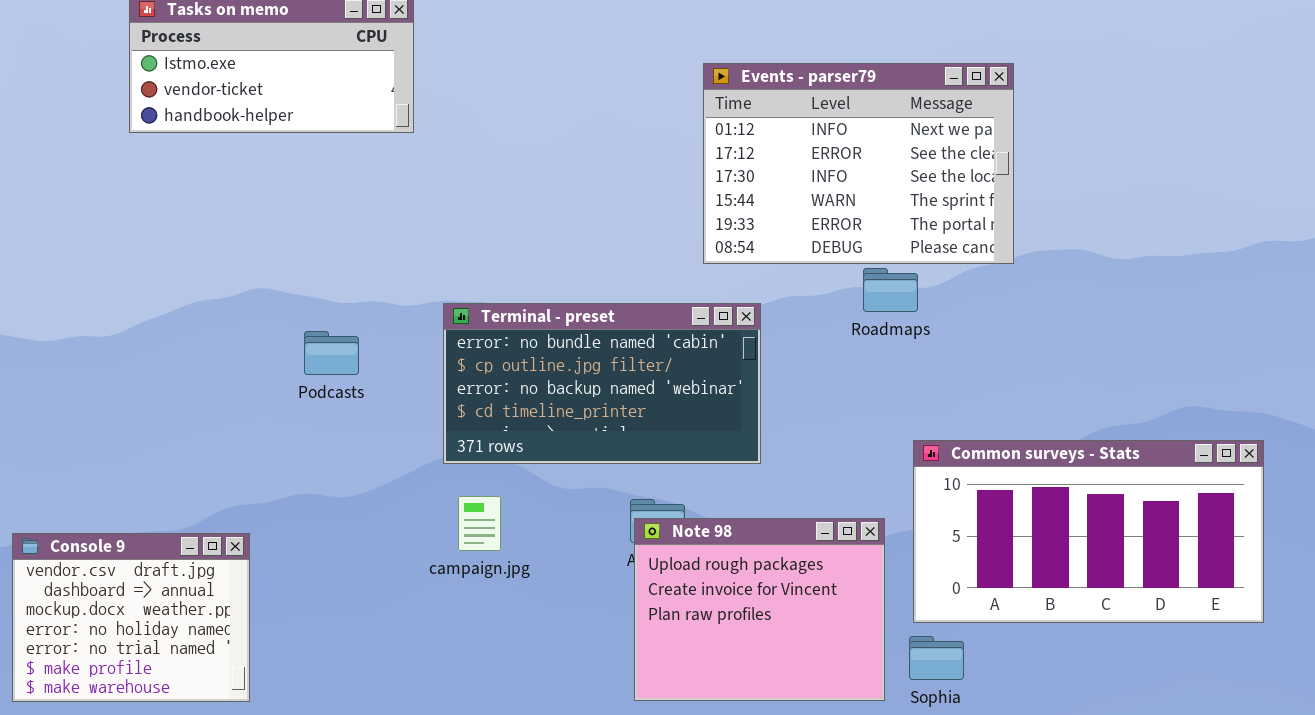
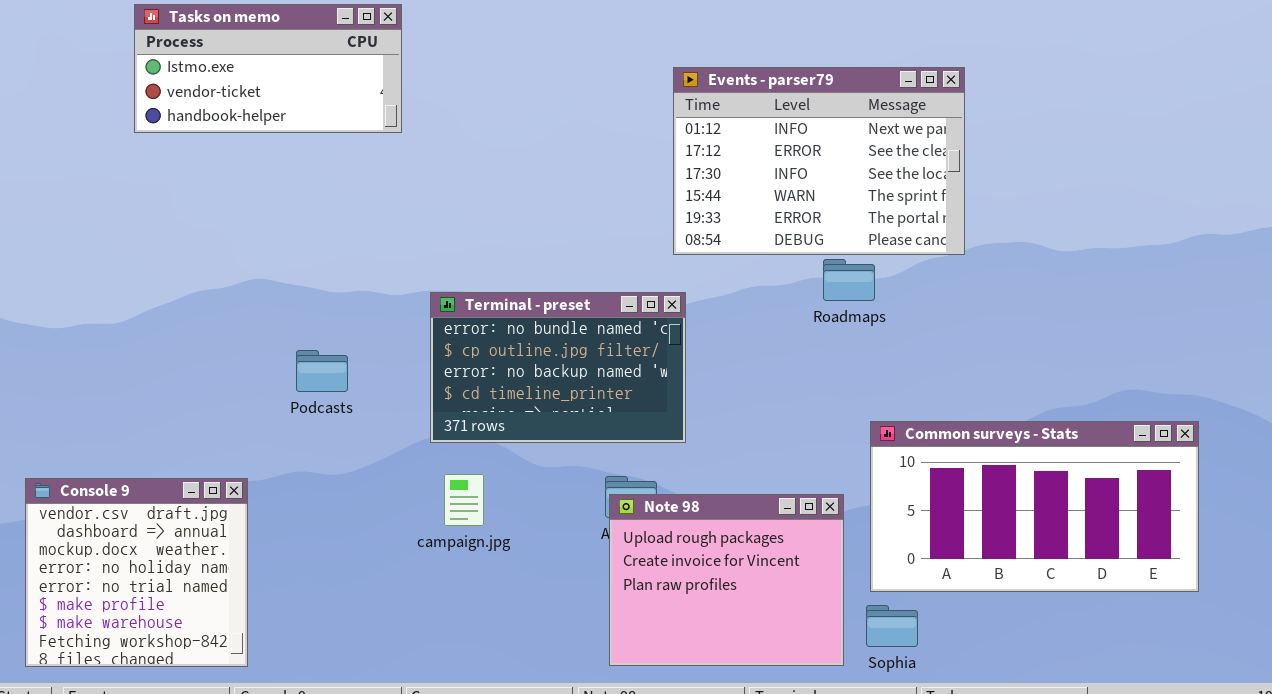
Terminal - preset: [443,303,761,464] -> [430,292,686,443], resized
Podcasts: [304,331,359,375] -> [296,350,348,392], moved
Console 9: [12,533,250,702] -> [25,478,248,667], resized

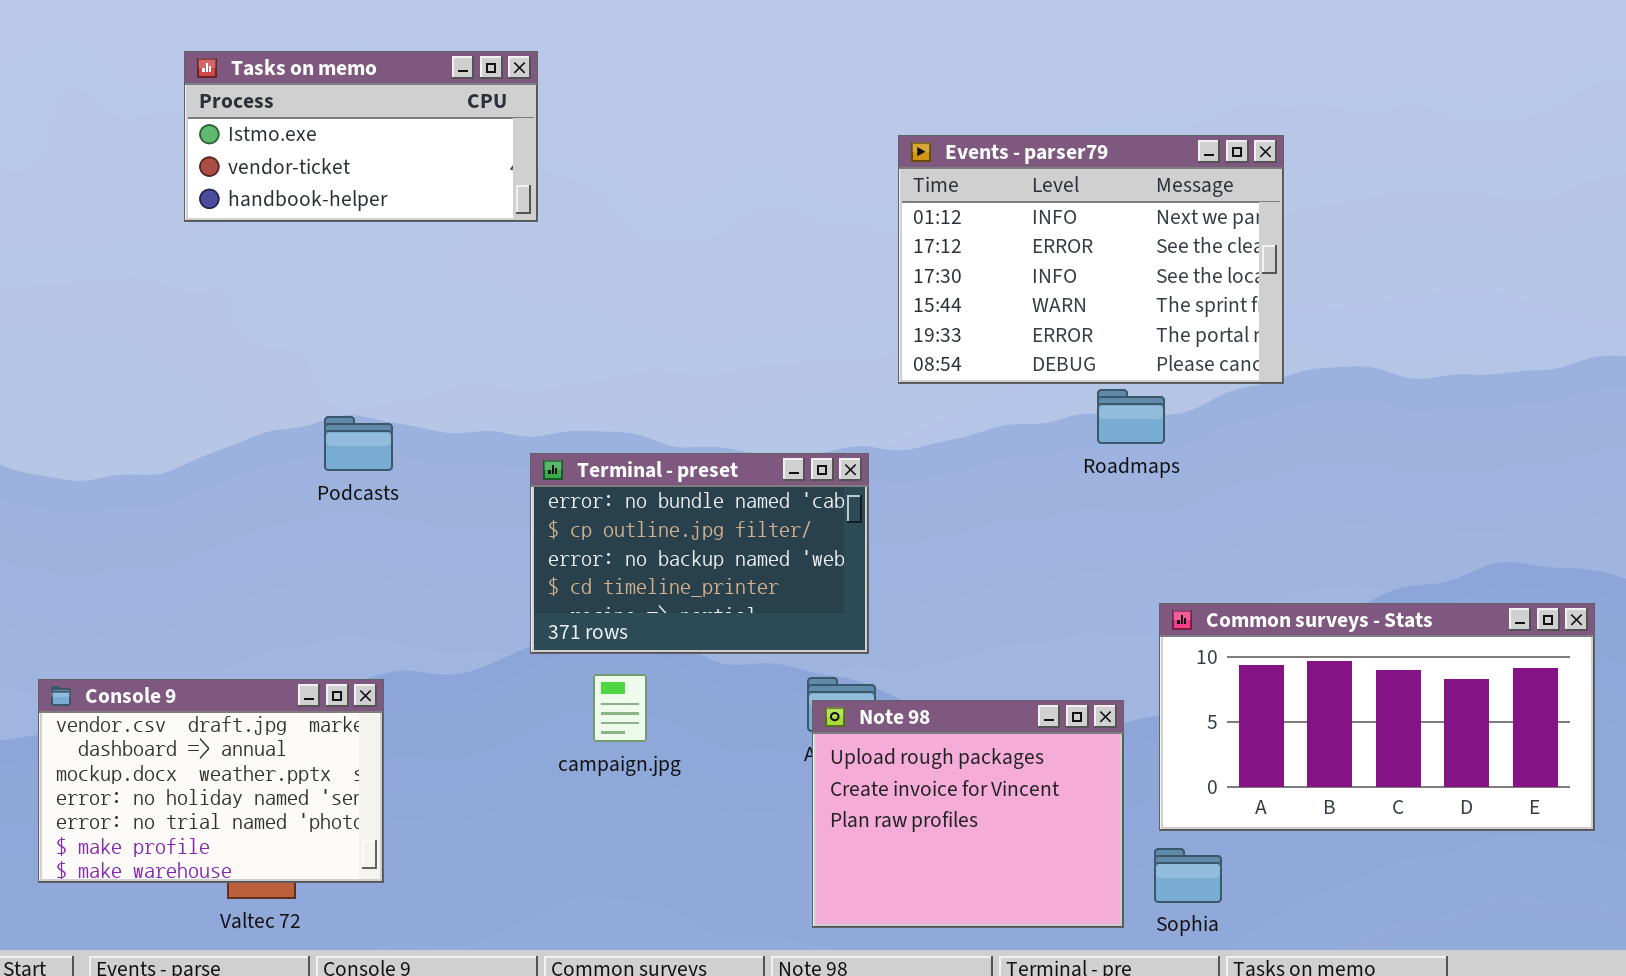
Terminal - preset: [430,292,686,443] -> [530,453,869,654], moved
Podcasts: [296,350,348,392] -> [324,416,393,471], moved
Console 9: [25,478,248,667] -> [38,679,384,883], resized

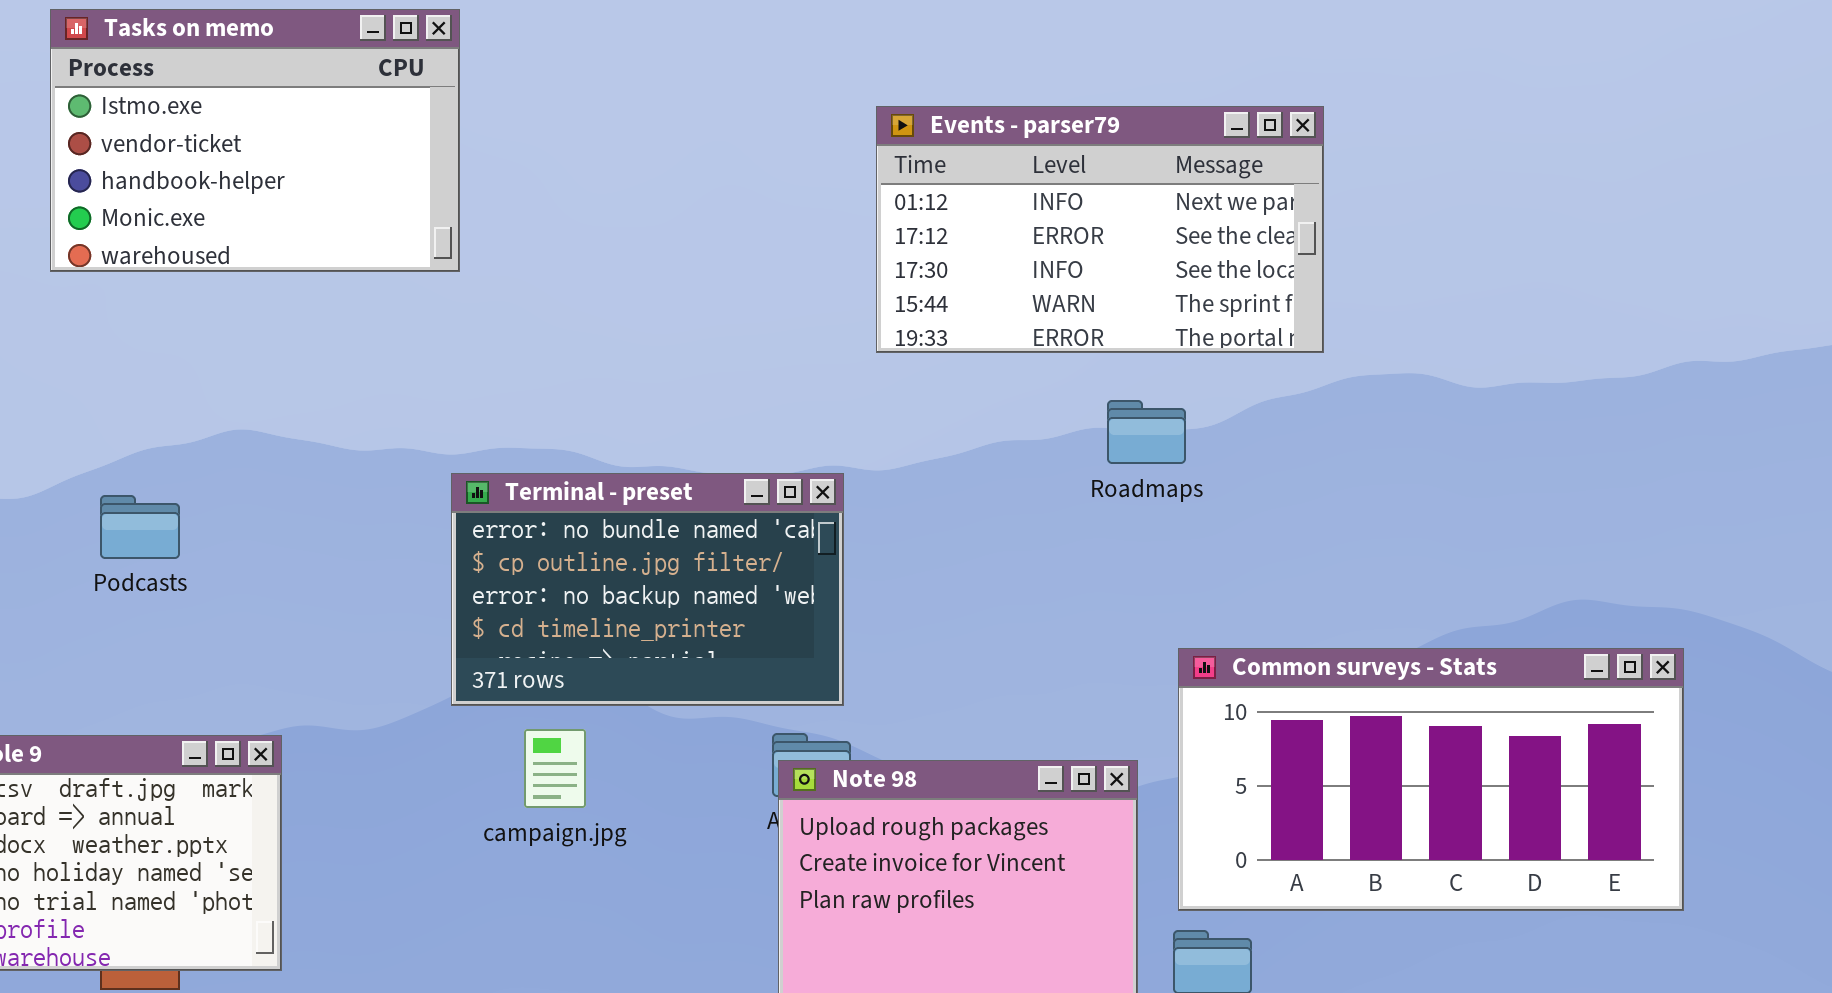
Tasks on memo: [184,51,538,222] -> [50,9,460,272], resized
Events - parser79: [898,135,1284,384] -> [876,106,1324,353], resized
Podcasts: [324,416,393,471] -> [100,495,180,559], moved

